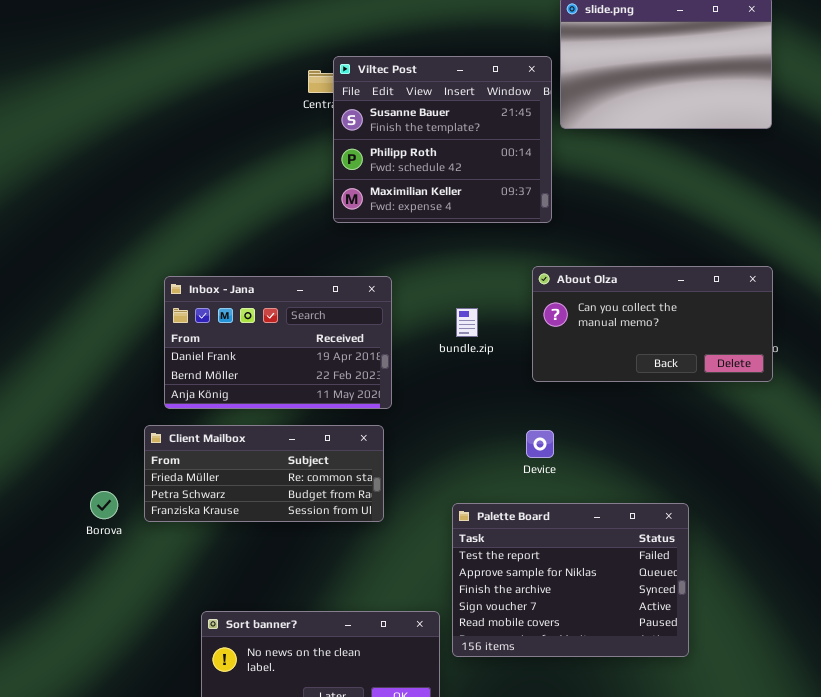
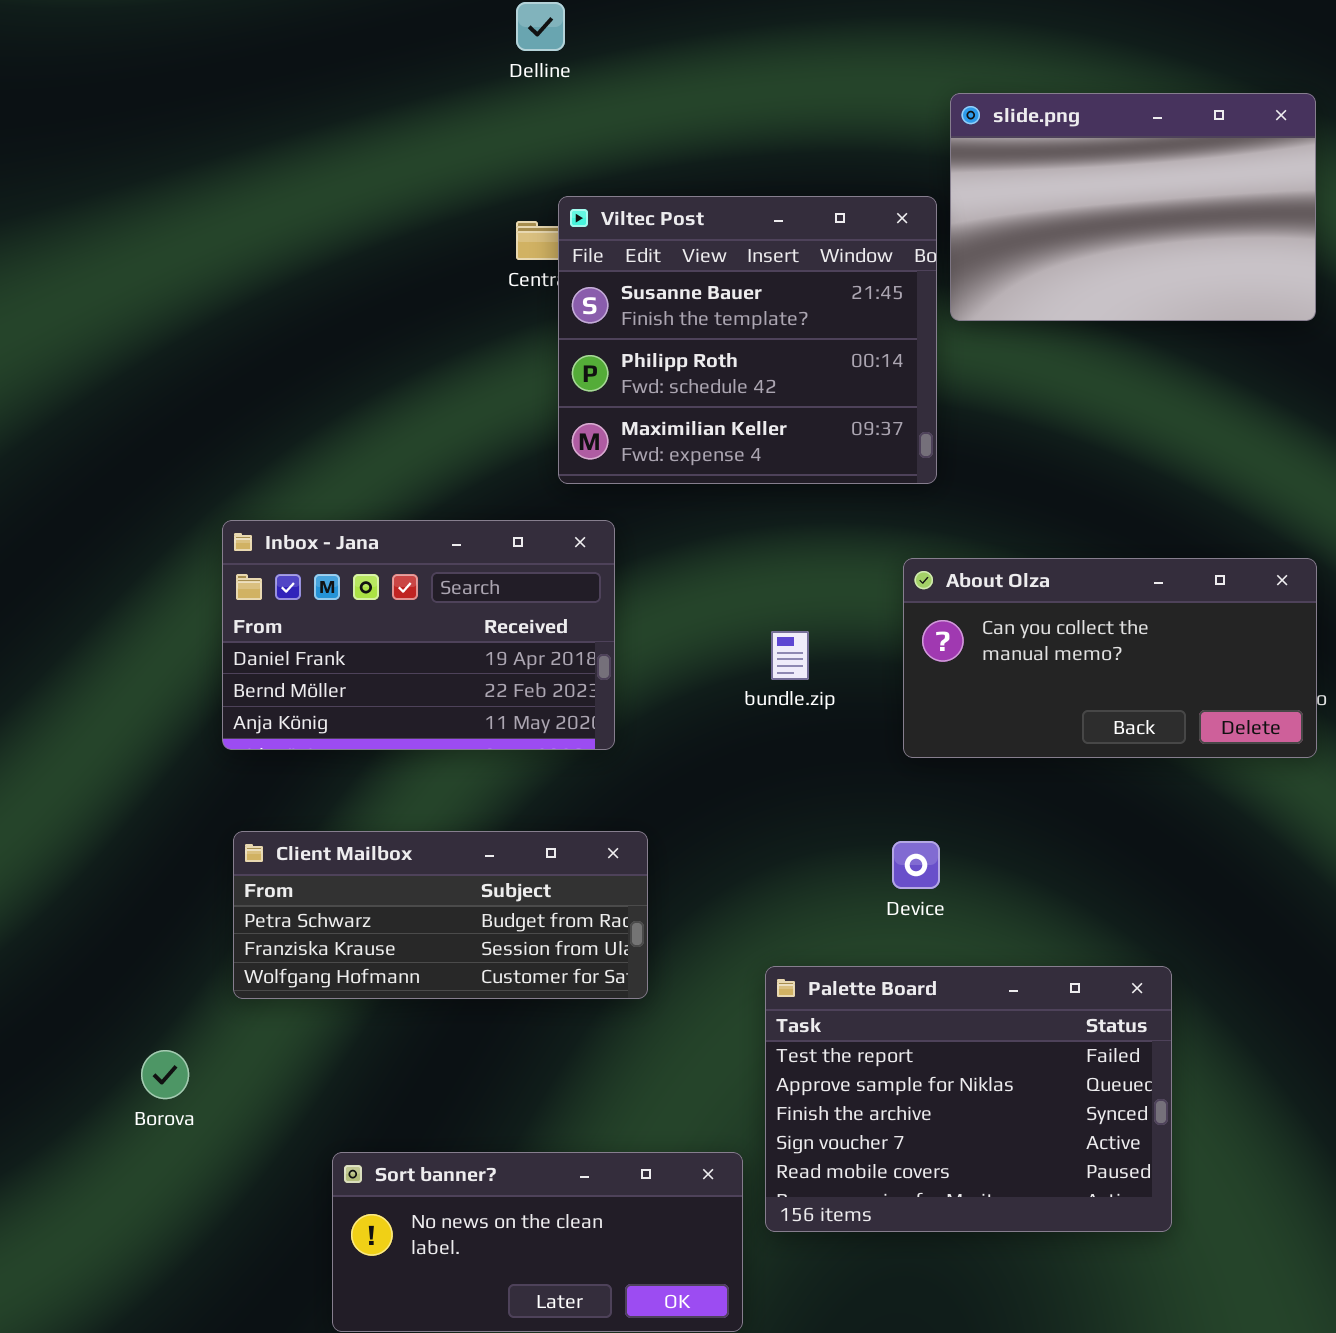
Inbox - Jana: [164,276,392,409] -> [222,520,615,750], moved
Client Mailbox: [144,425,384,522] -> [233,831,648,999], scrolled down 1 row
Borova: [90,491,118,519] -> [141,1050,189,1099], moved

